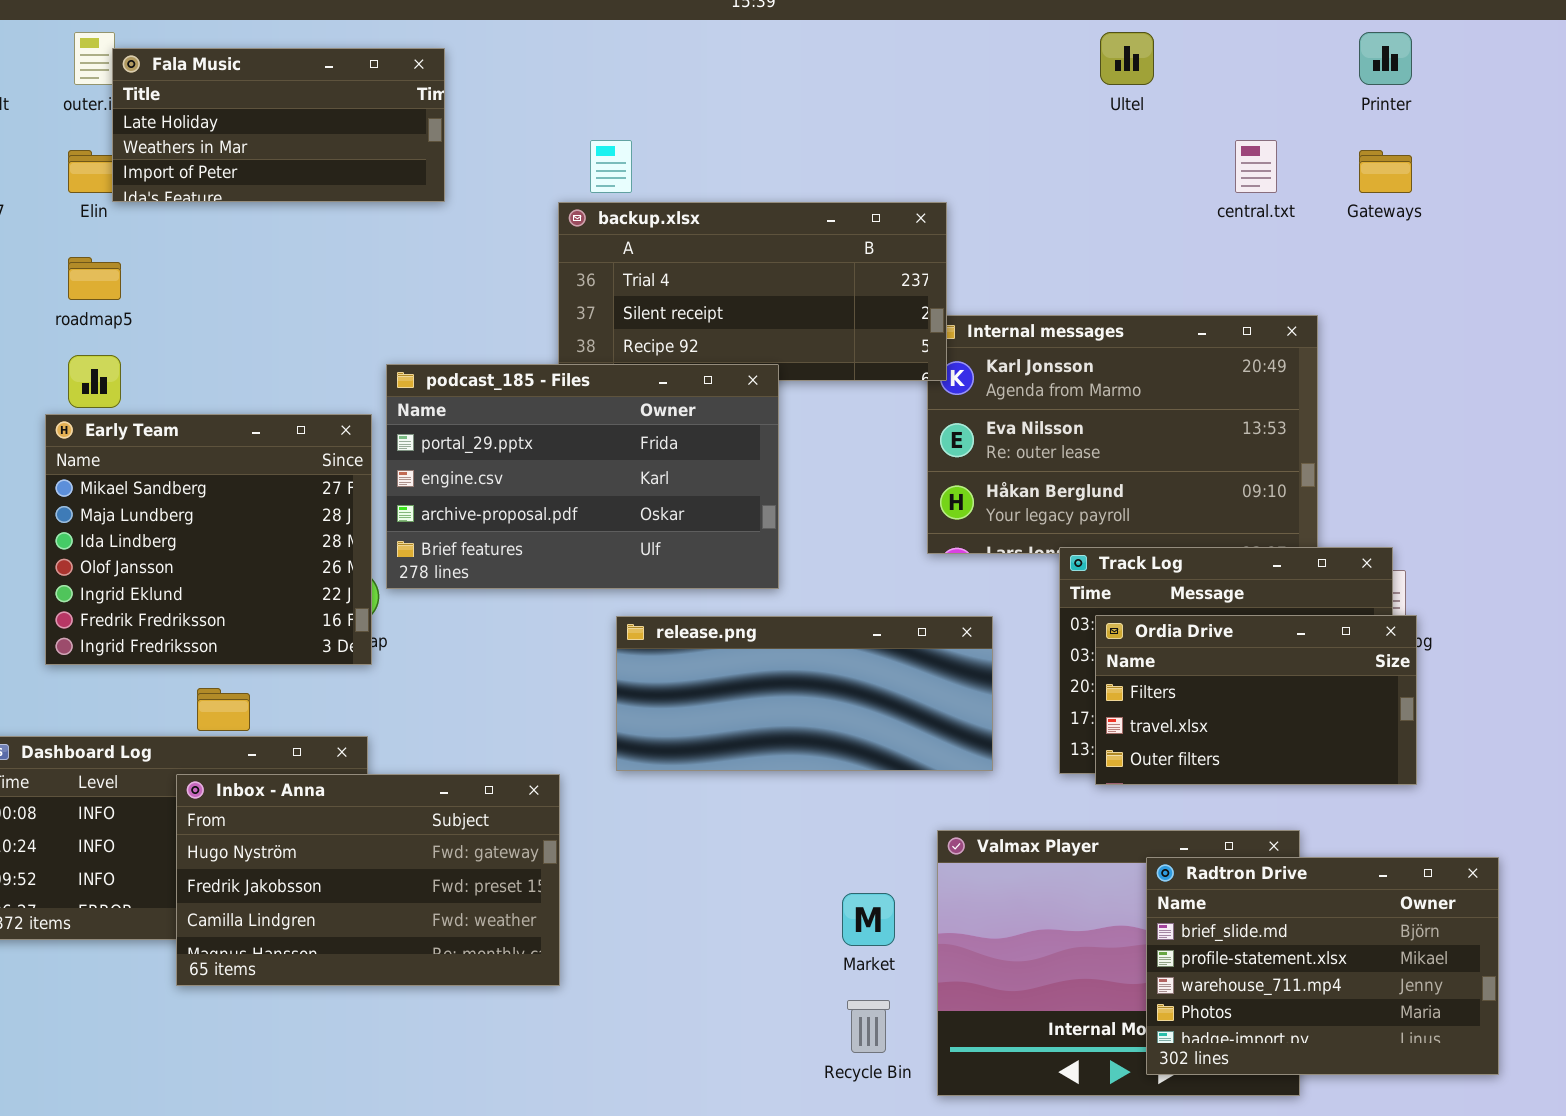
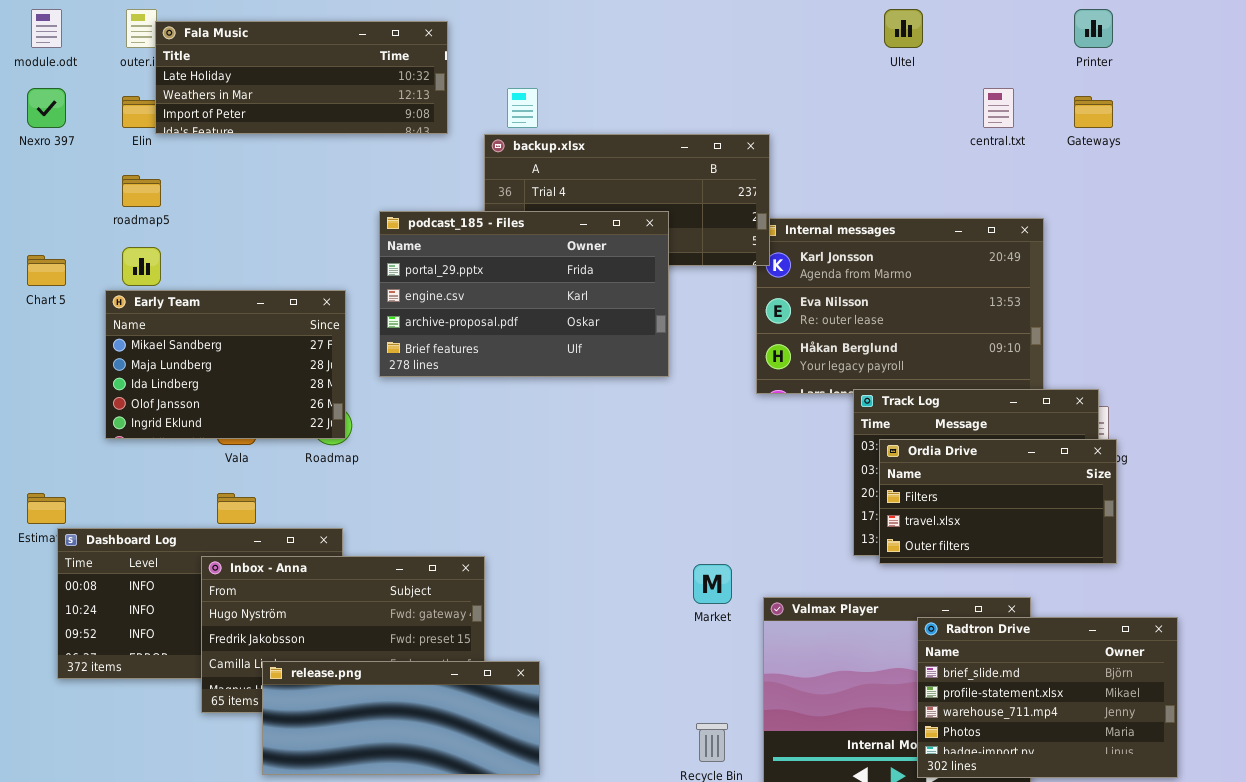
Fala Music: [112,48,445,202] -> [155,21,448,134], resized
podcast_185 - Files: [386,364,779,589] -> [379,211,669,377], moved
Early Team: [45,414,372,665] -> [105,290,346,439], resized
release.png: [616,616,993,771] -> [262,661,540,775], moved
Market: [842,893,895,946] -> [693,564,732,604], moved

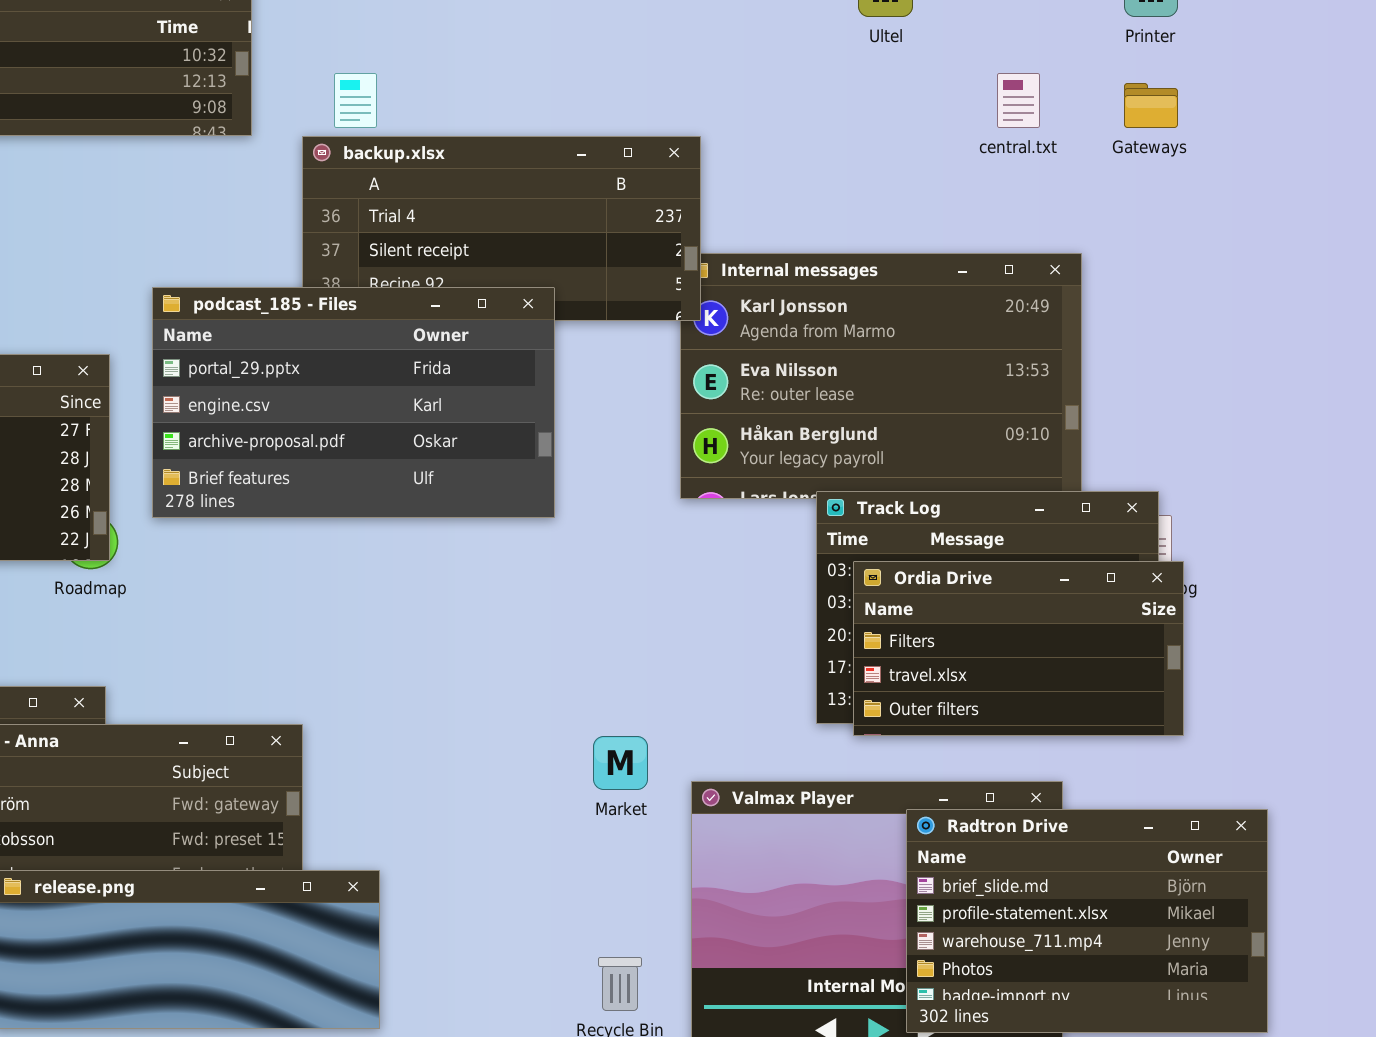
podcast_185 - Files: [379,211,669,377] -> [152,287,555,518], moved

